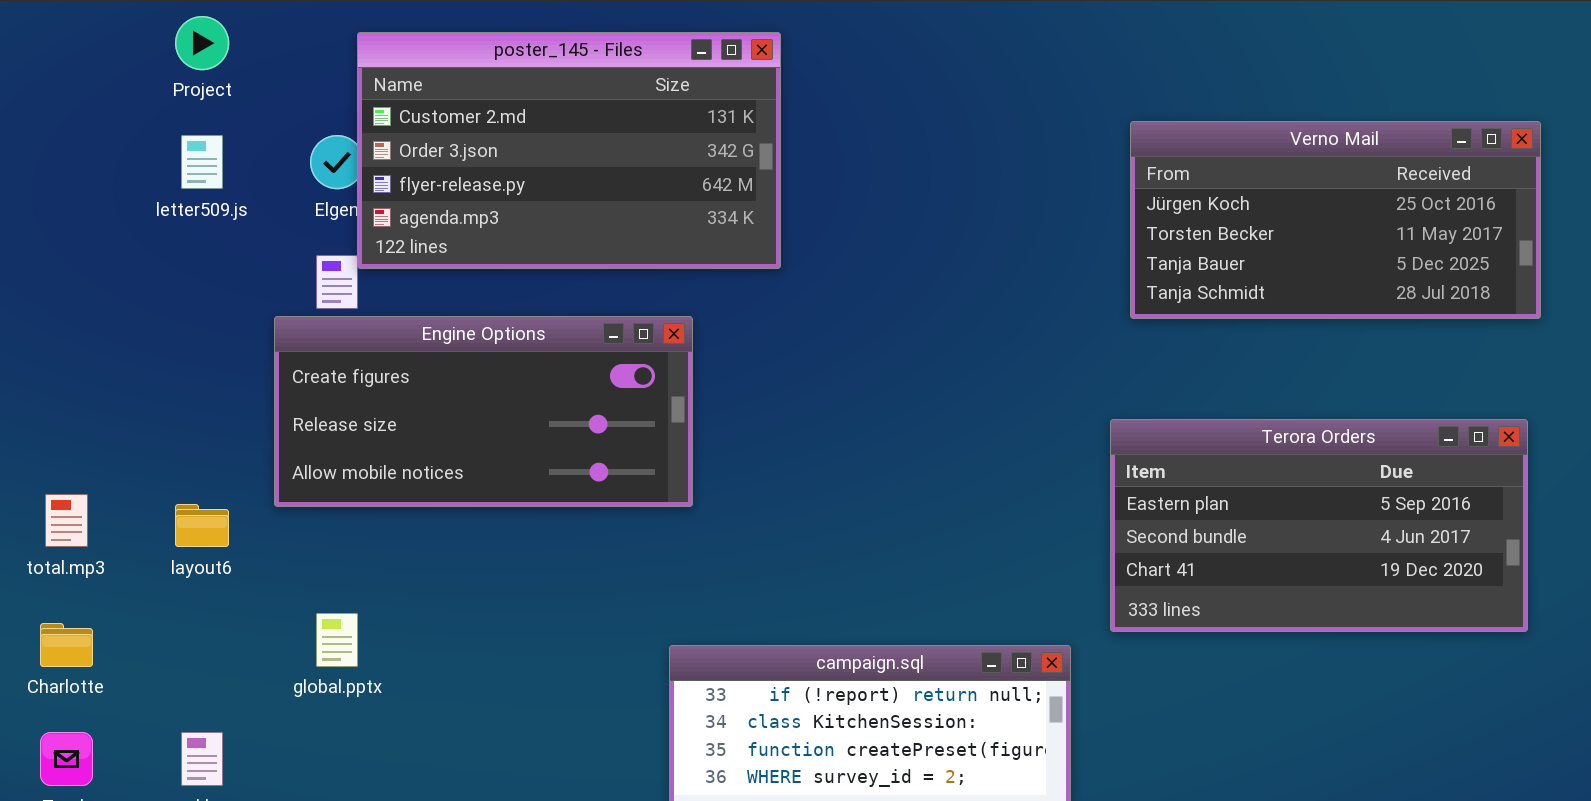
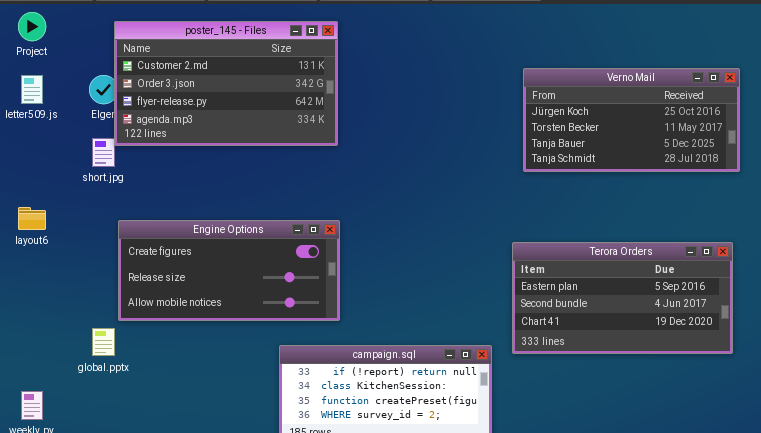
Engine Options: [274,316,693,507] -> [118,220,340,321], moved
Terora Orders: [1110,419,1528,632] -> [512,242,733,354], moved
layout6: [175,504,229,547] -> [18,207,46,230], moved

